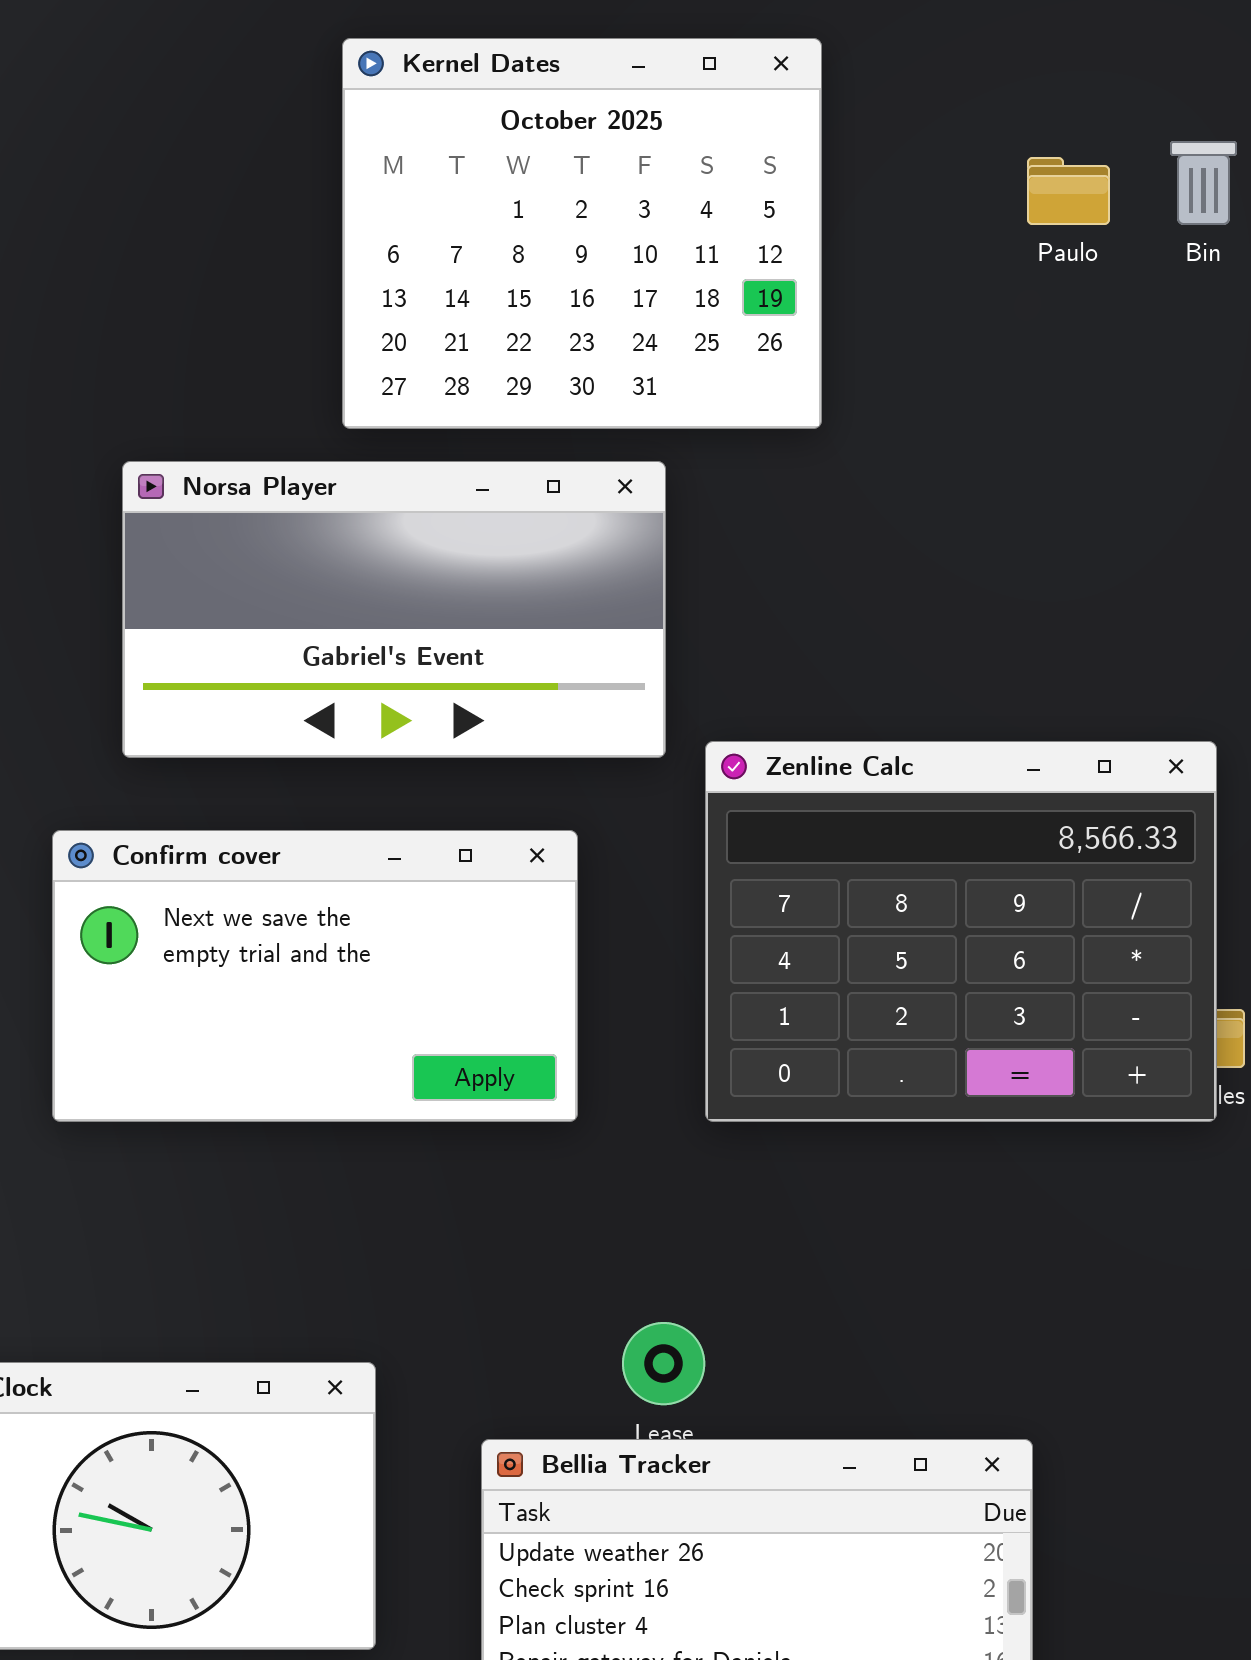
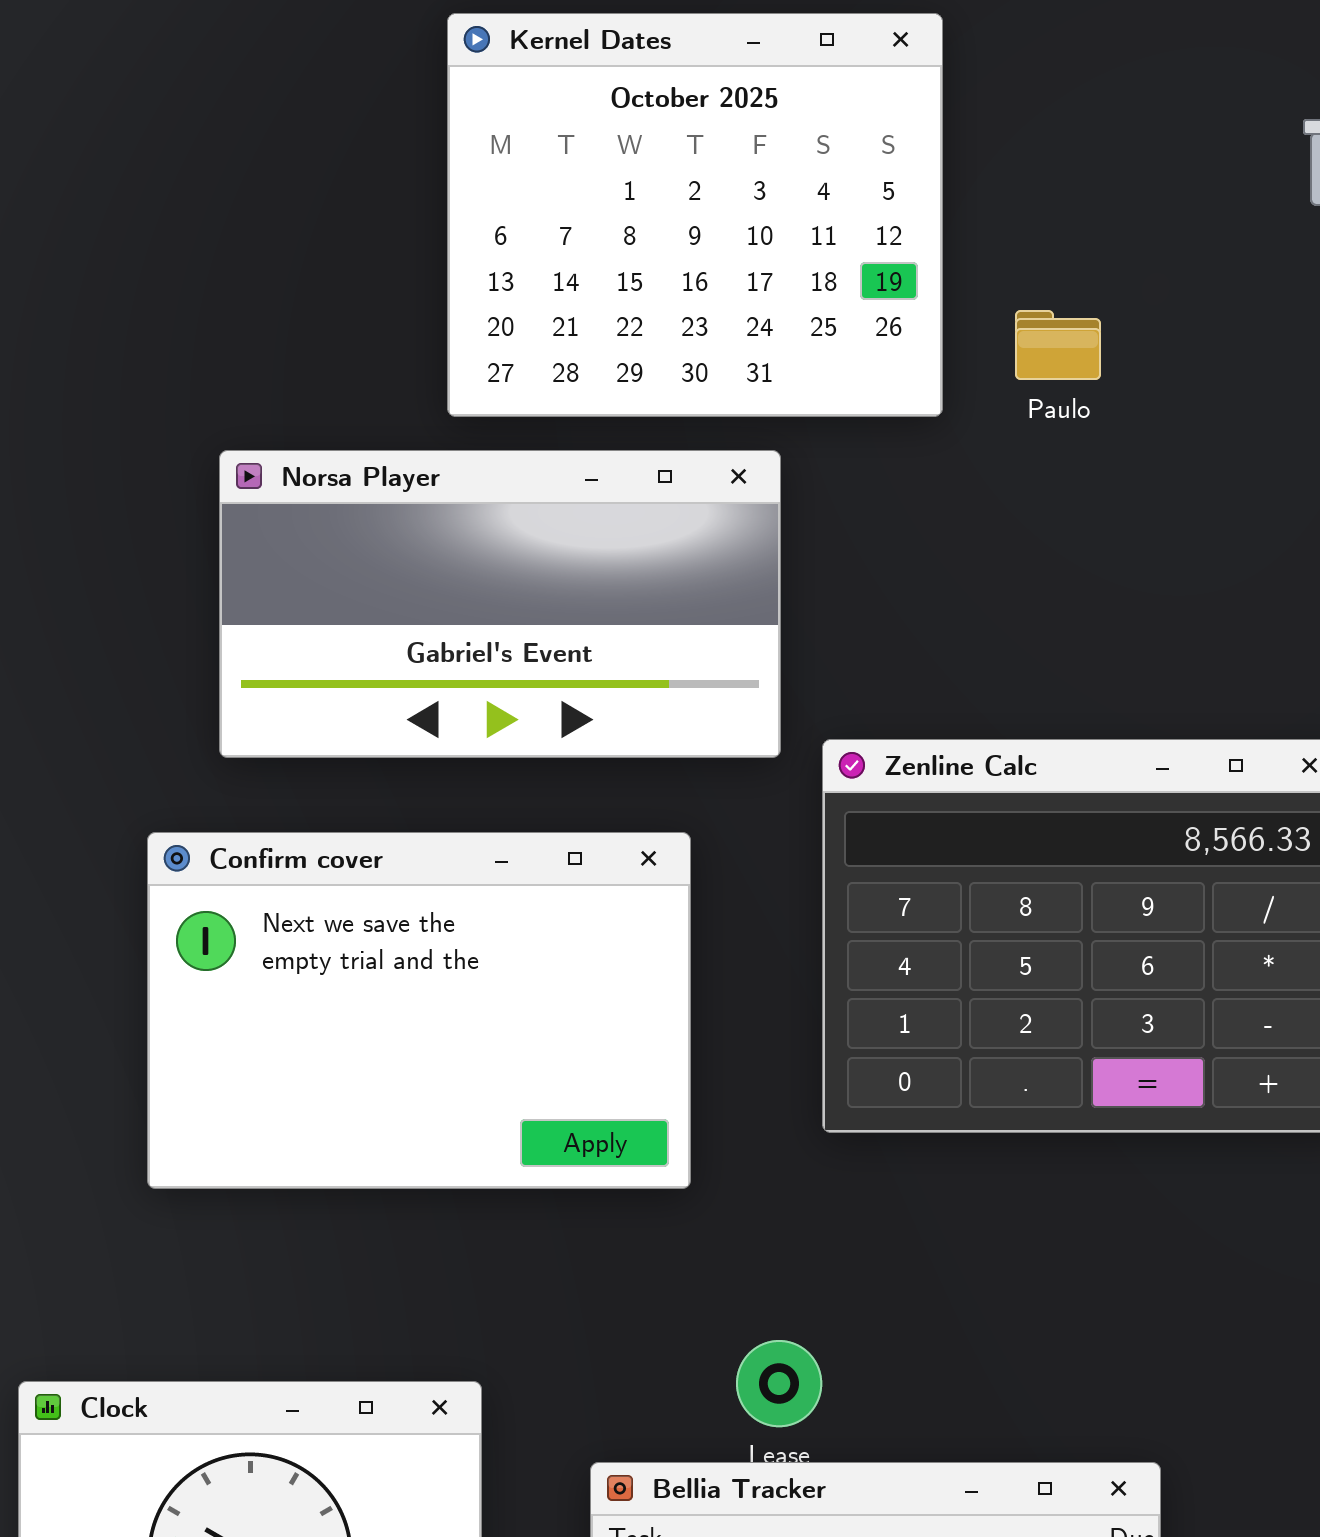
Paulo: [1027,157,1110,225] -> [1015,310,1101,380], moved
Confirm cover: [52,830,578,1122] -> [147,832,691,1189], resized

